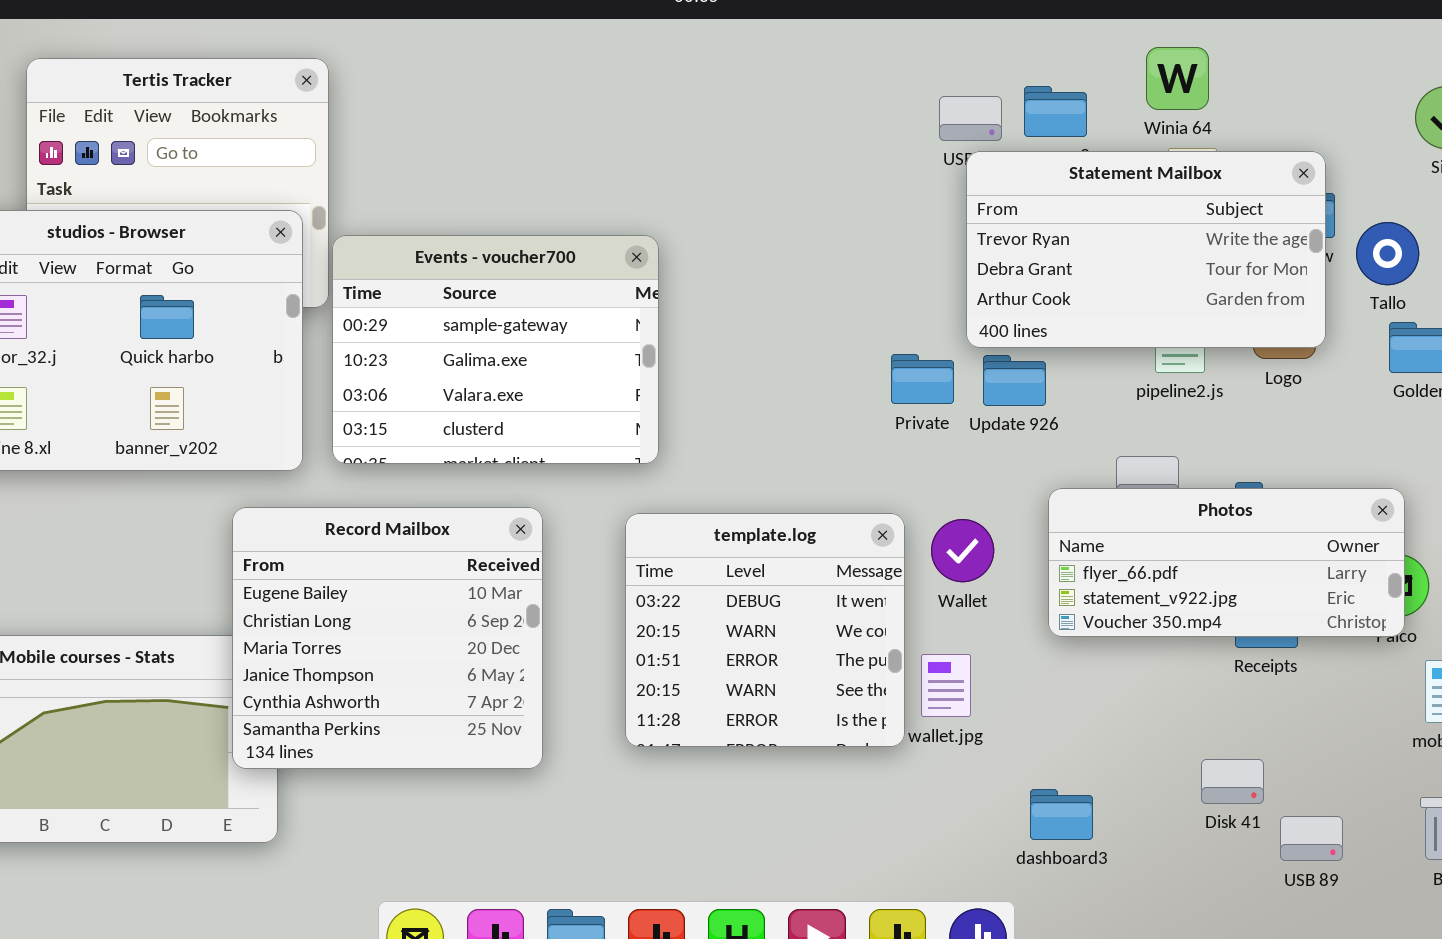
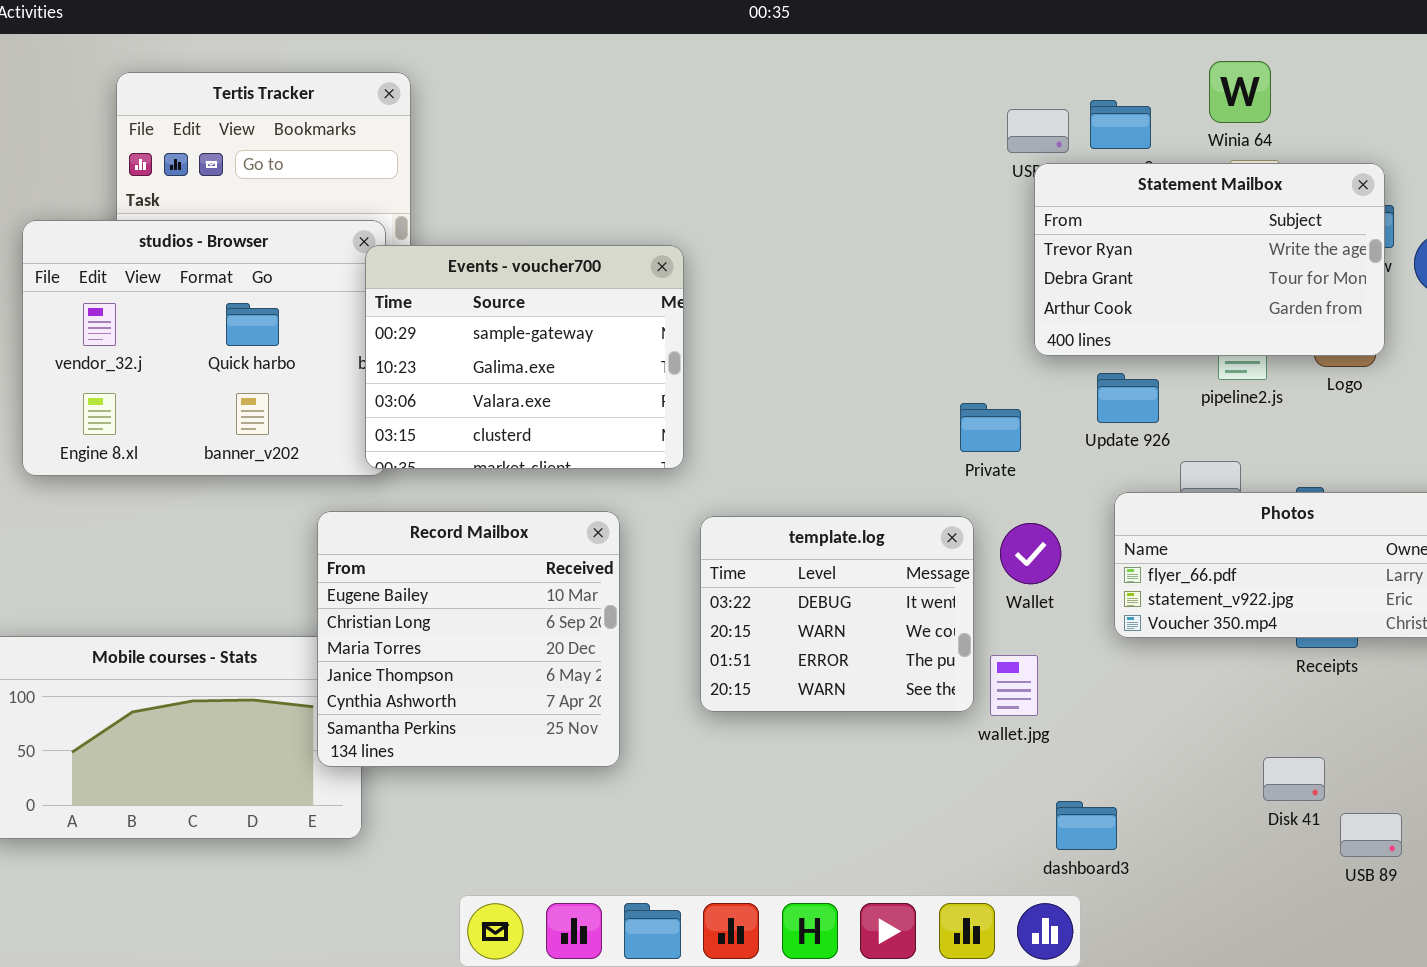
Events - voucher700: [332,235,659,464] -> [365,245,684,469], moved
Private: [891,354,954,404] -> [960,403,1021,452], moved
Update 926: [983,355,1046,406] -> [1097,373,1159,423], moved
template.log: [625,513,905,747] -> [700,516,974,712], resized
dashboard3: [1030,789,1093,840] -> [1056,801,1117,850], moved

